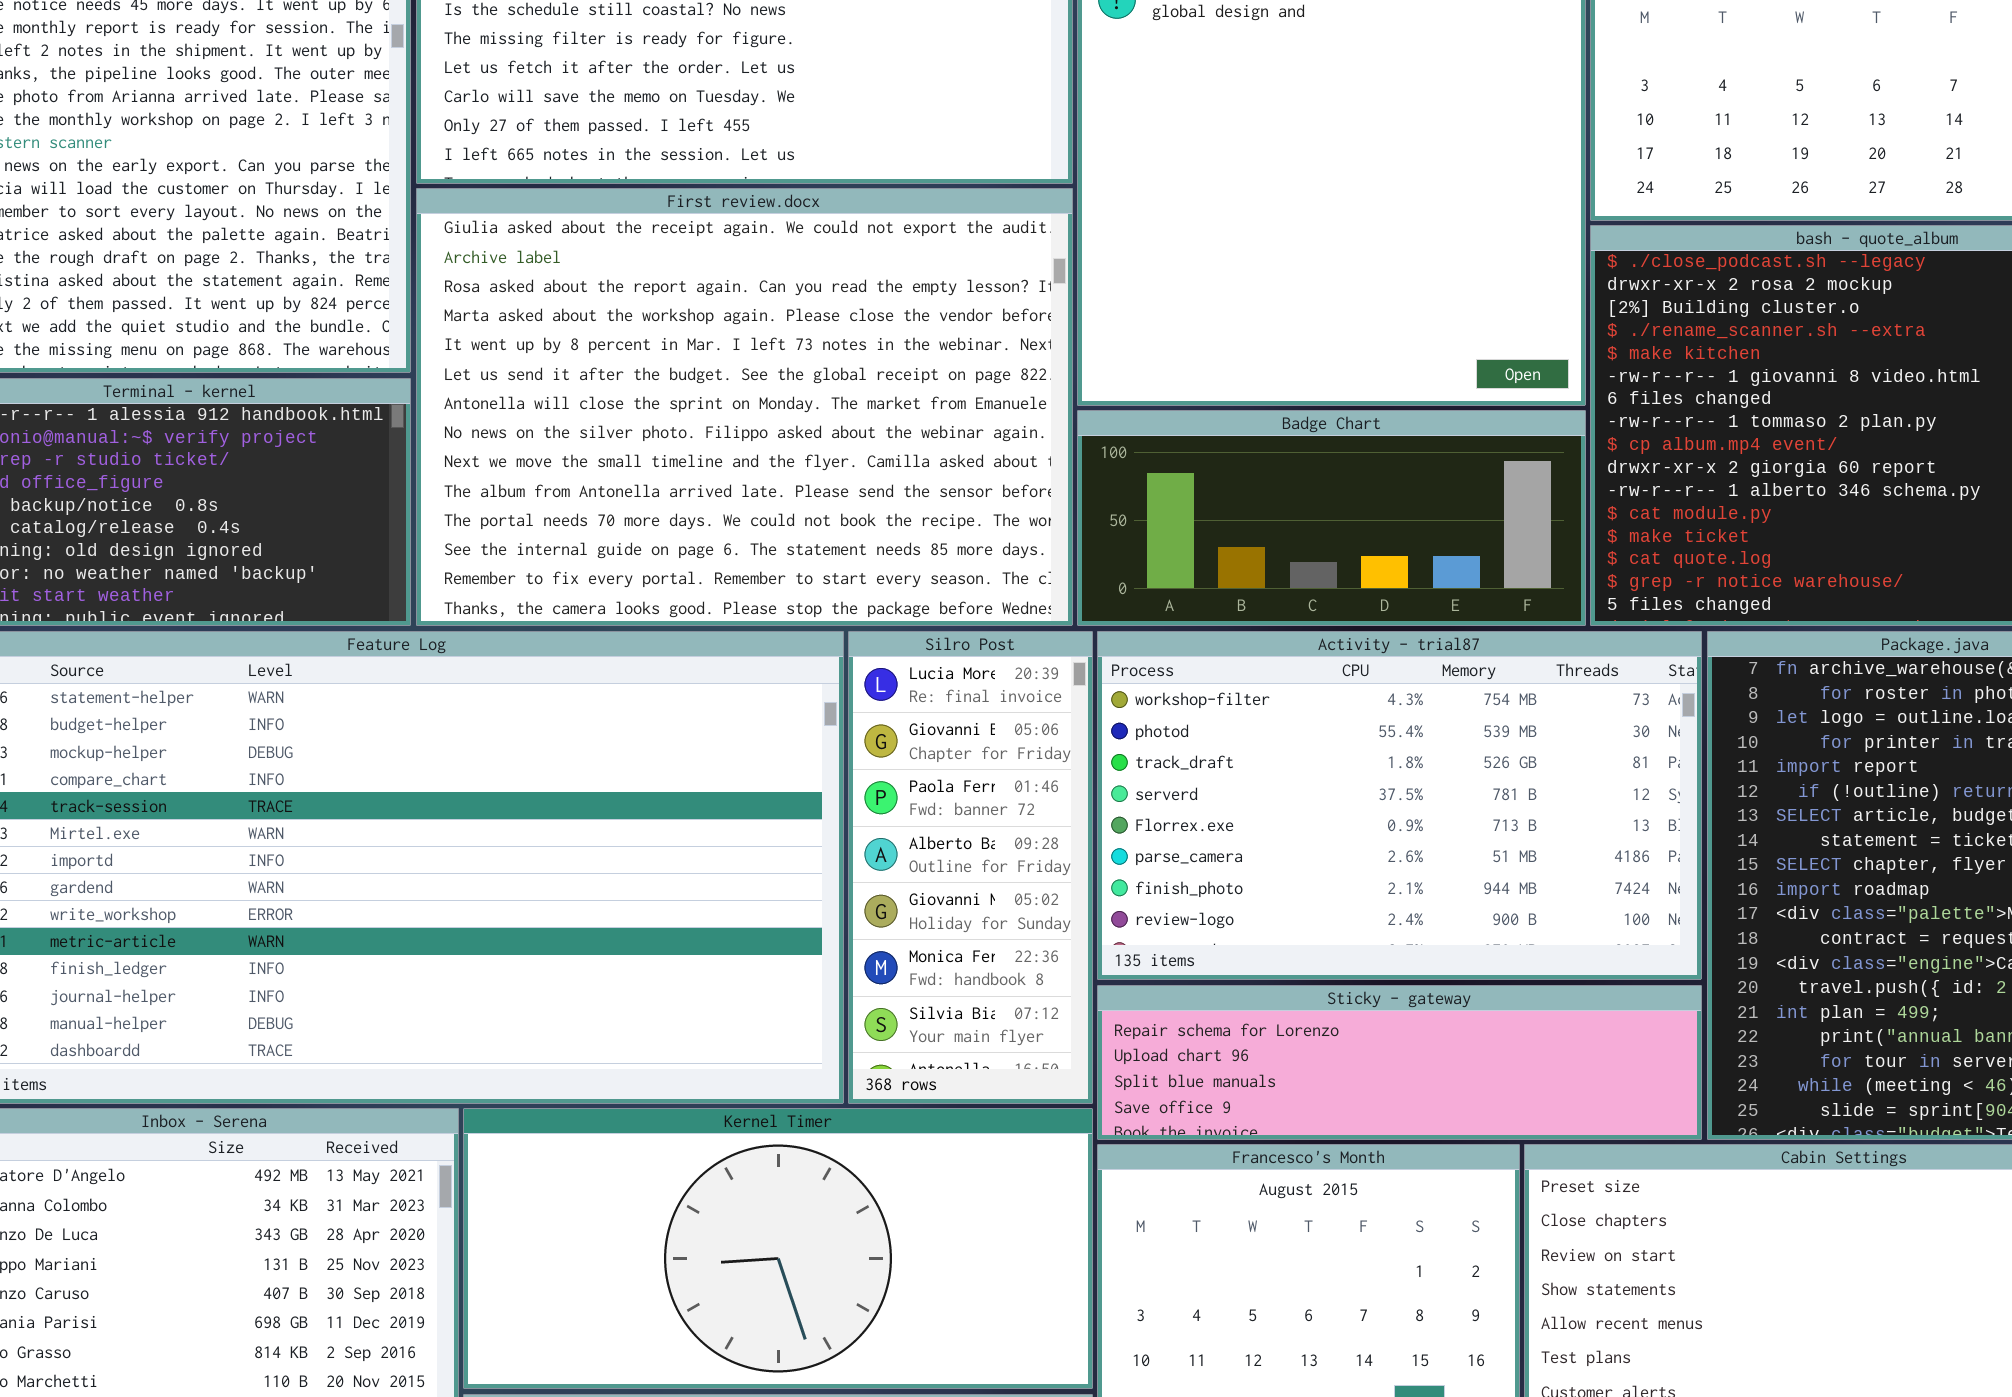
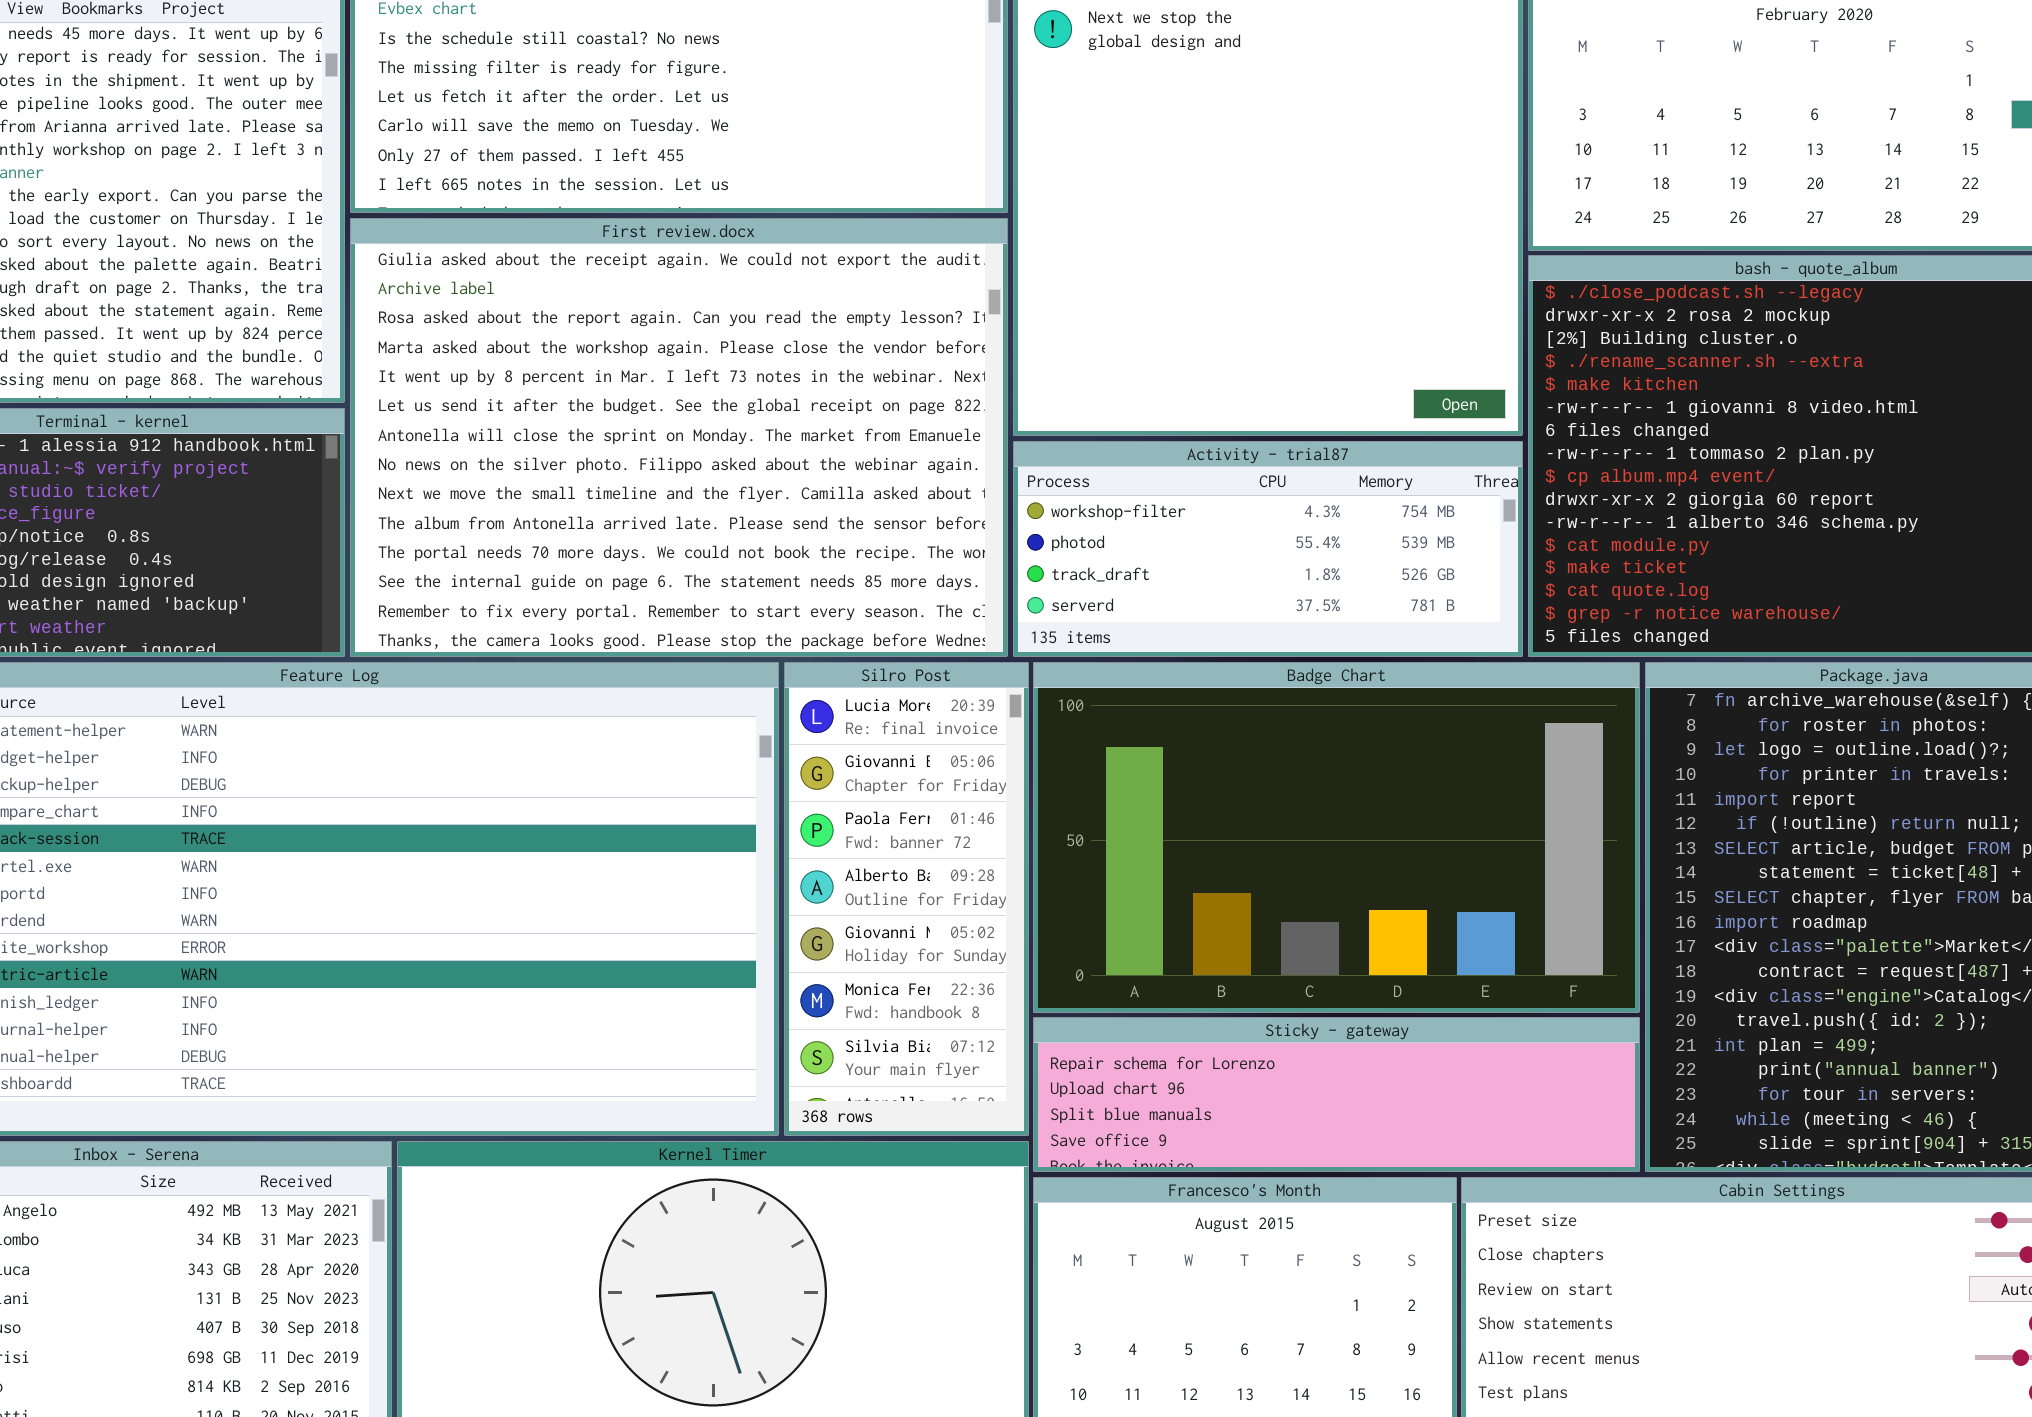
Badge Chart: [1077,410,1586,626] -> [1033,662,1640,1013], moved, resized
Activity - trial87: [1097,631,1702,980] -> [1013,441,1523,657], moved, resized

